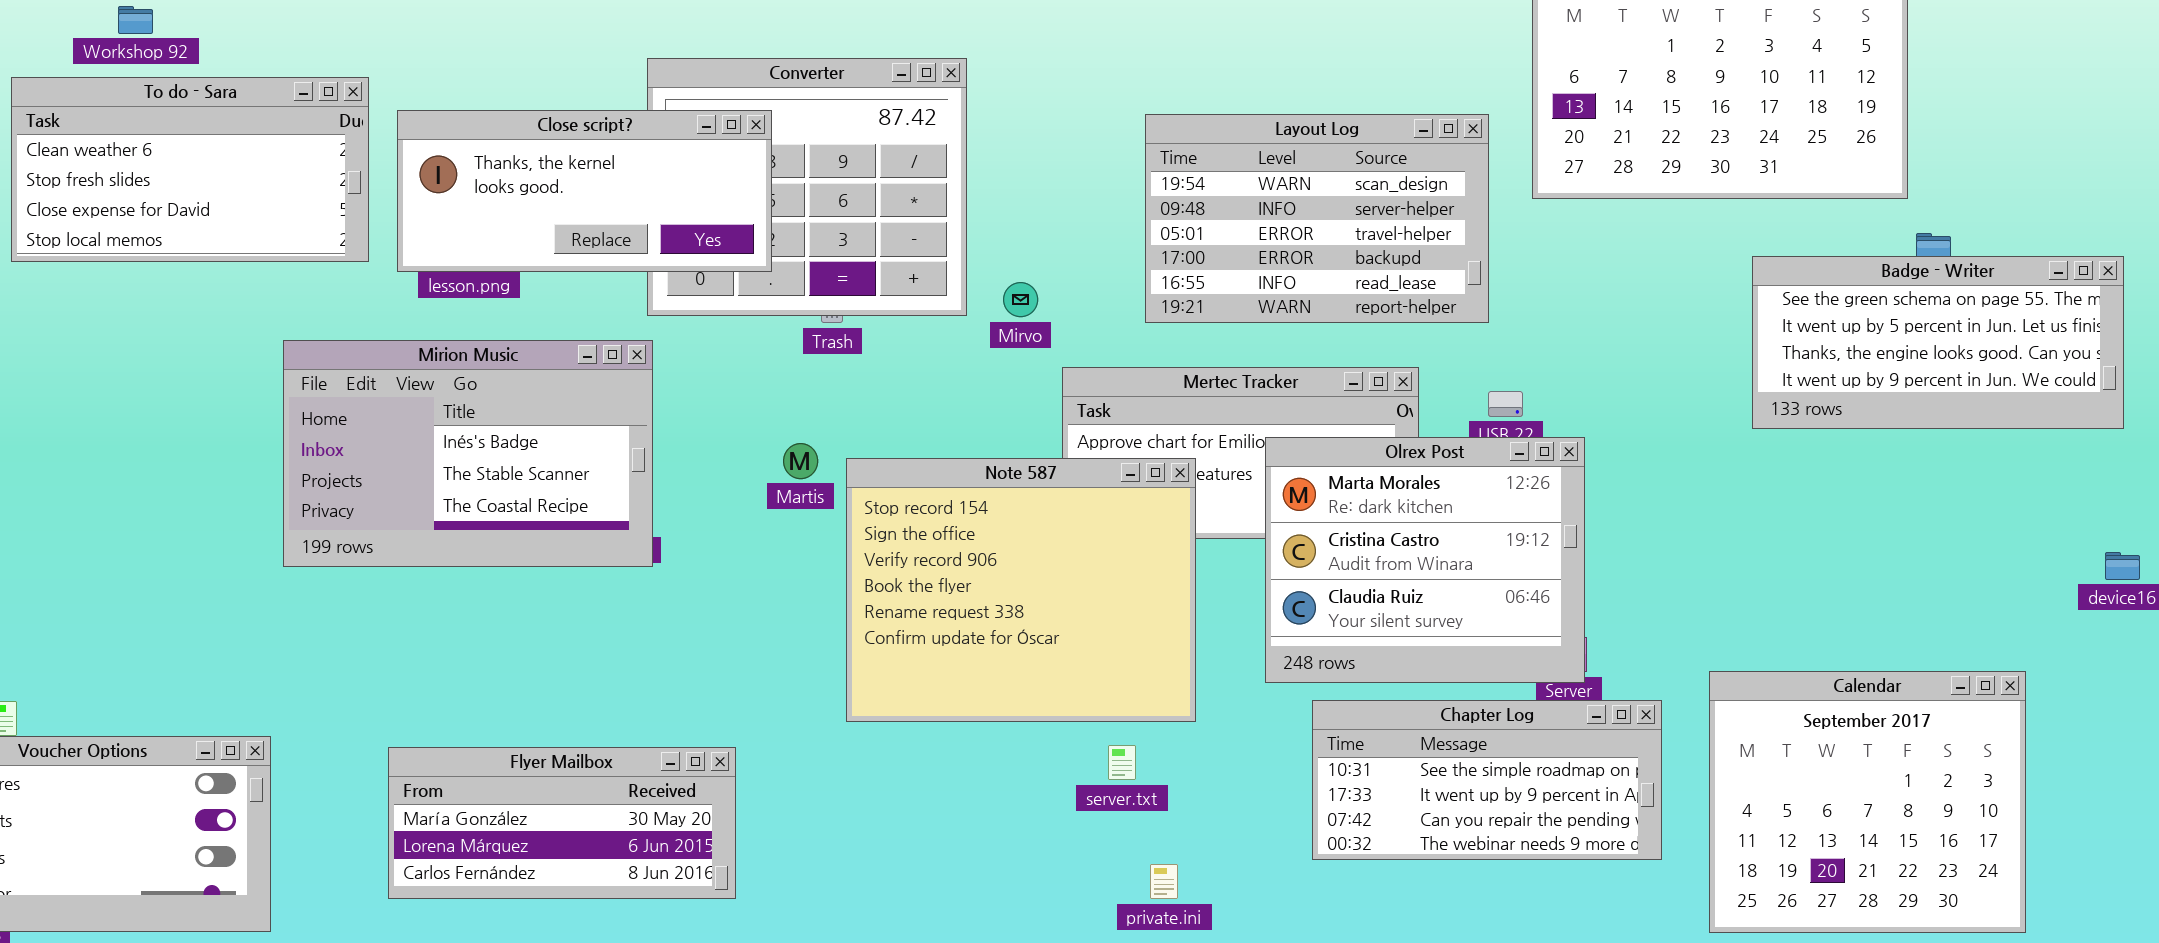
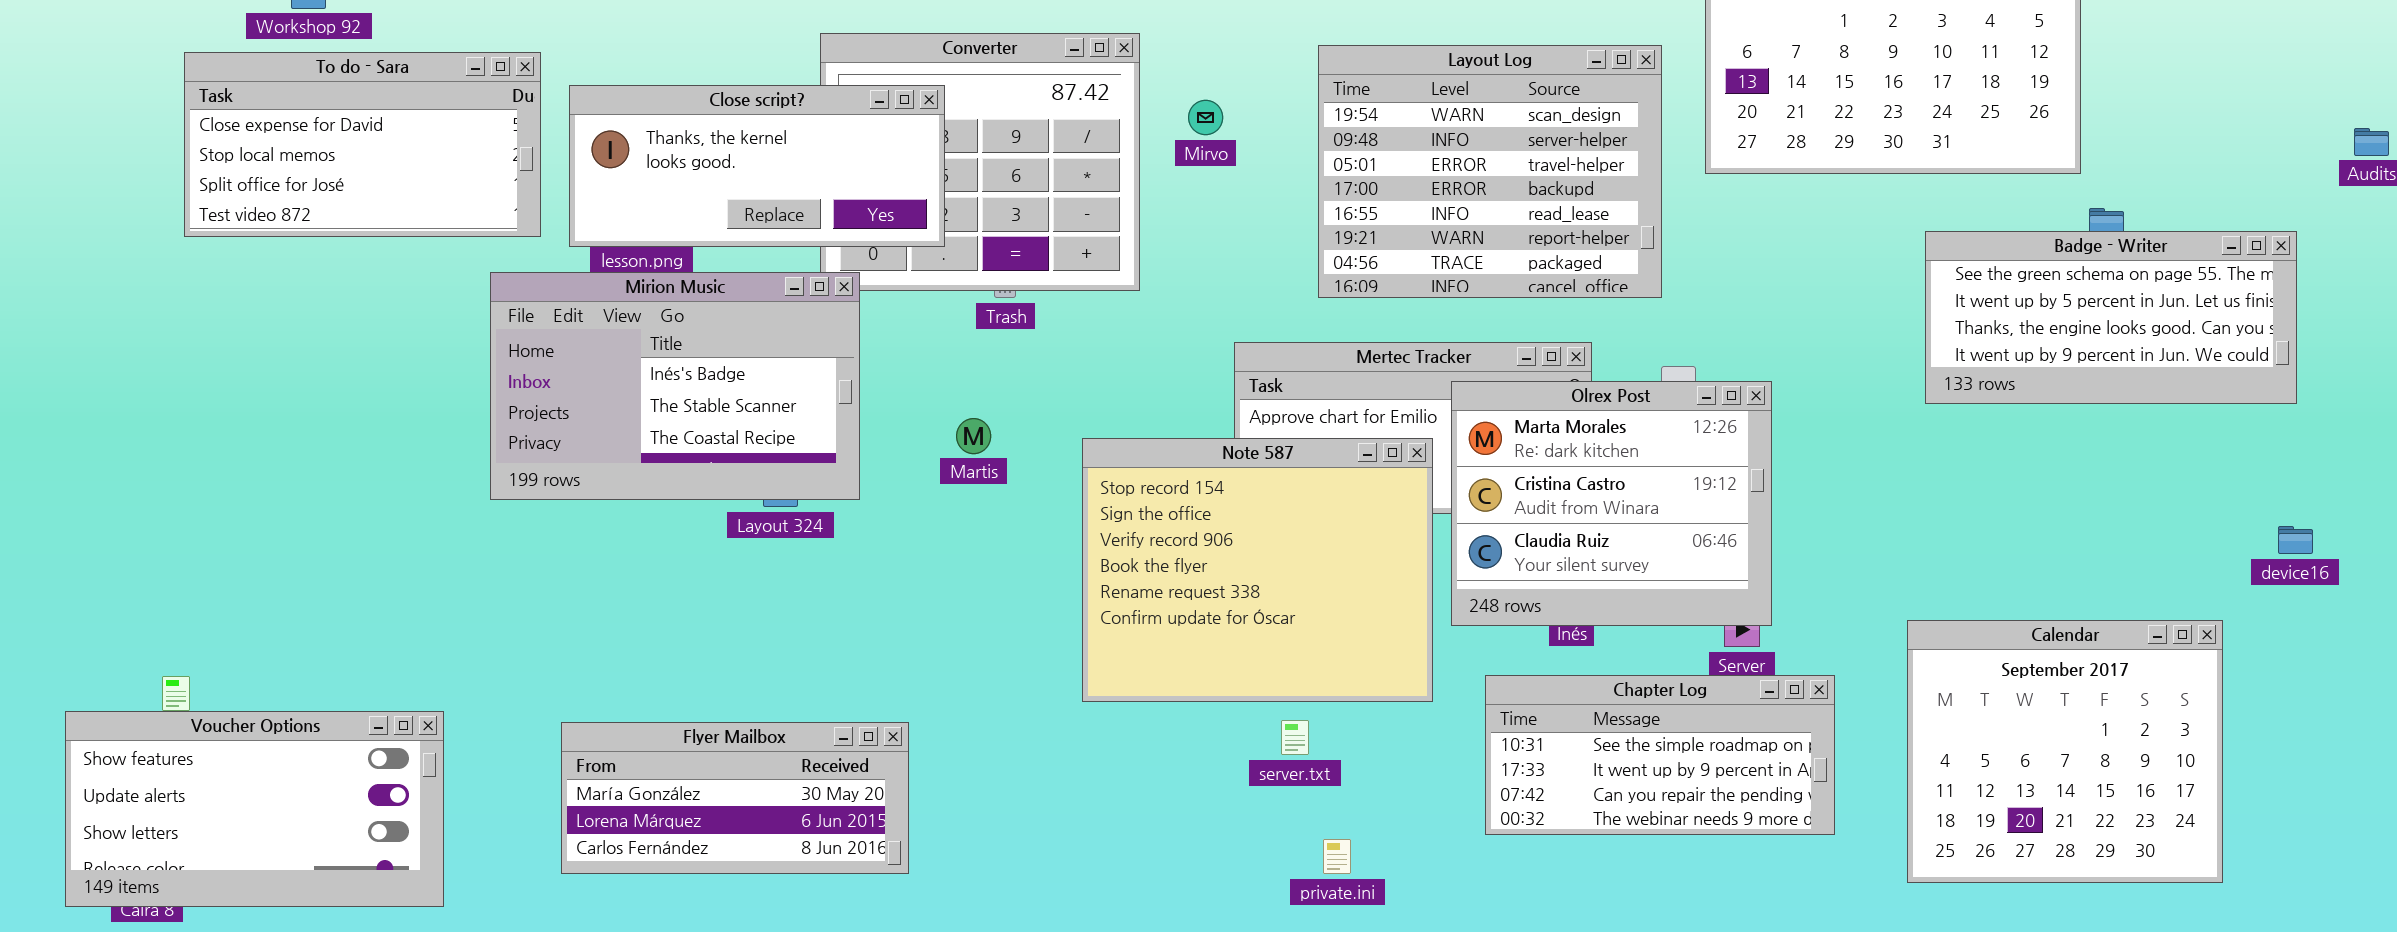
To do - Sara: [11,77,369,262] -> [184,52,541,237], scrolled down 2 rows
Layout Log: [1145,114,1489,323] -> [1318,45,1662,298], resized
Mirvo: [1003,282,1038,317] -> [1188,100,1223,135], moved
Mirion Music: [283,340,653,567] -> [490,272,860,500], moved
Olrex Post: [1265,437,1585,683] -> [1451,381,1772,626], moved
Note 587: [846,458,1196,722] -> [1082,438,1433,702], moved
Calendar: [1709,671,2026,933] -> [1907,620,2223,883], moved

